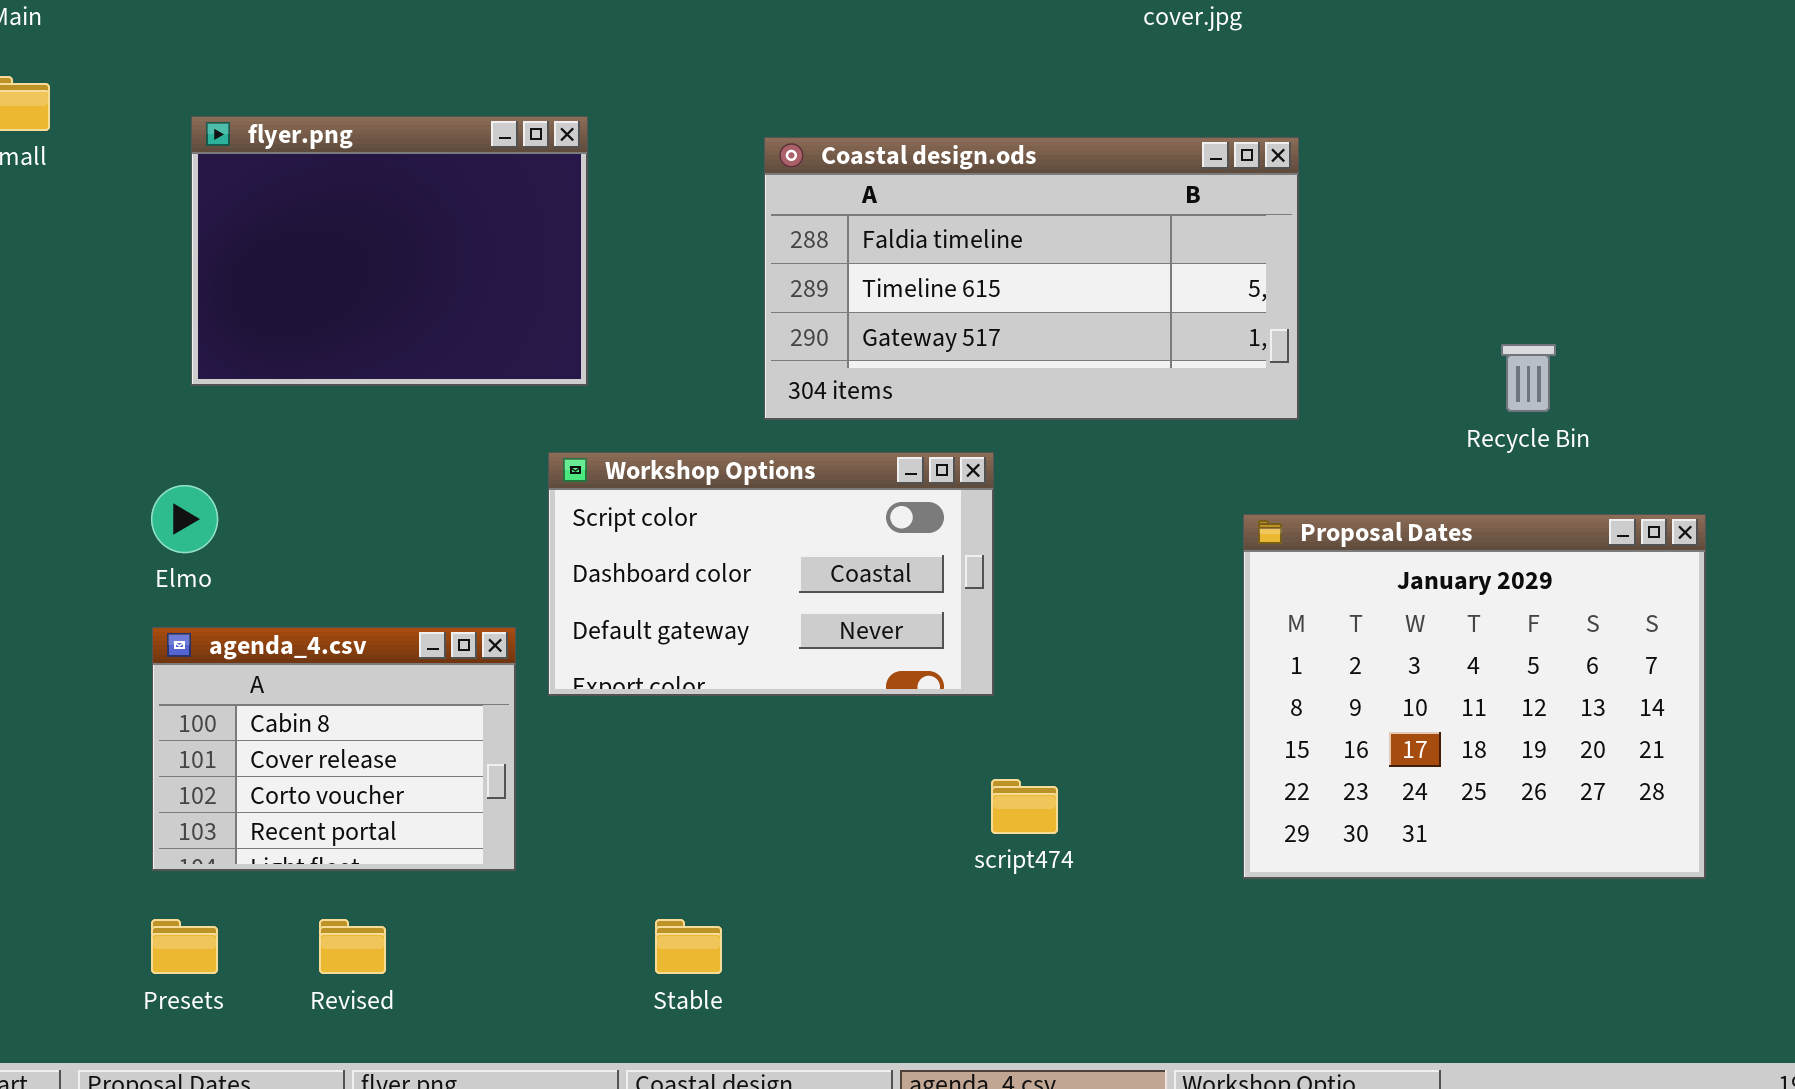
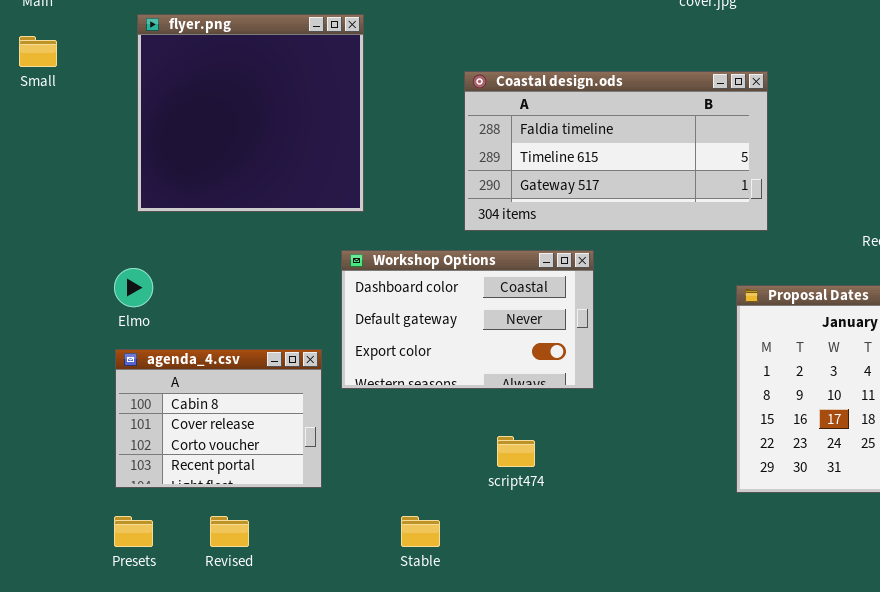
flyer.png: [191,116,588,386] -> [137,14,364,212], resized
Workshop Options: [548,452,994,696] -> [341,250,594,389], scrolled down 1 row
script474: [991,779,1058,834] -> [497,436,535,467], moved

